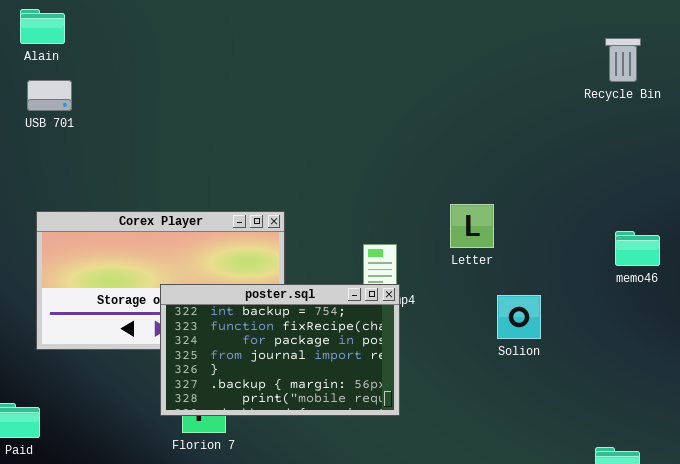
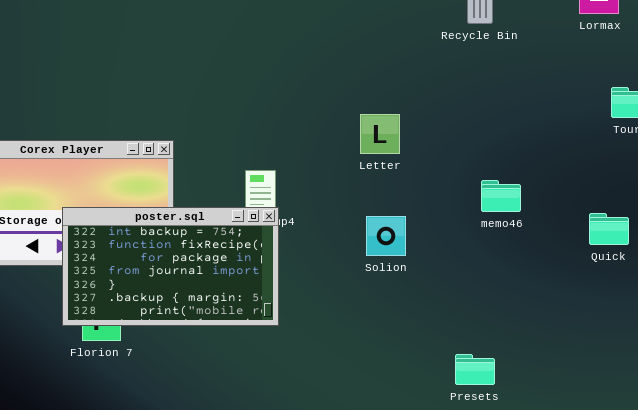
Letter: [450,204,494,248] -> [360,114,400,154], moved
memo46: [615,231,660,266] -> [481,180,521,212], moved

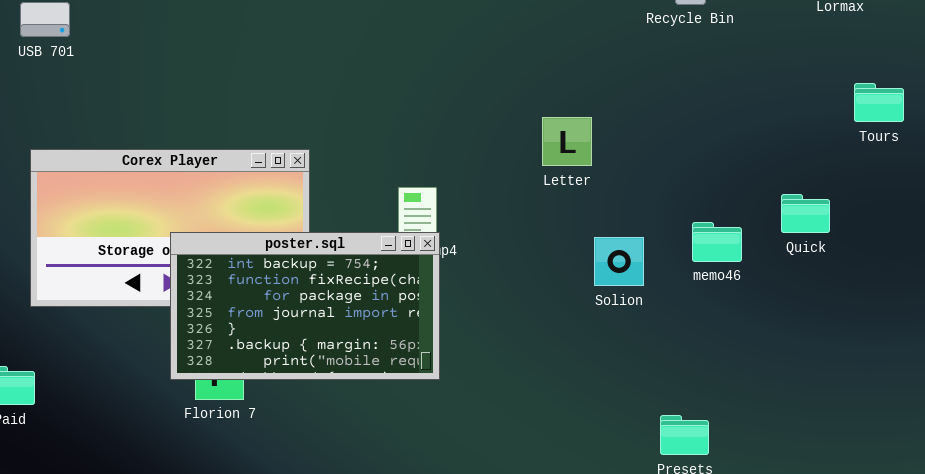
memo46: [481,180,521,212] -> [692,222,742,262], moved
Quick: [589,213,629,245] -> [781,194,830,233], moved
Solion: [366,216,406,256] -> [594,237,644,286], moved

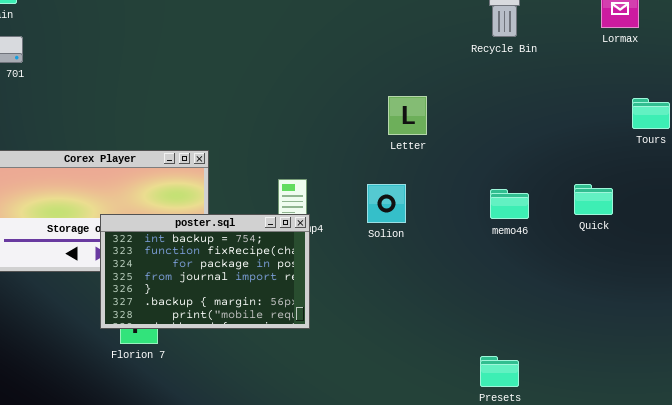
Letter: [542,117,592,166] -> [388,96,427,135], moved
memo46: [692,222,742,262] -> [490,189,529,219], moved
Solion: [594,237,644,286] -> [367,184,406,223], moved

